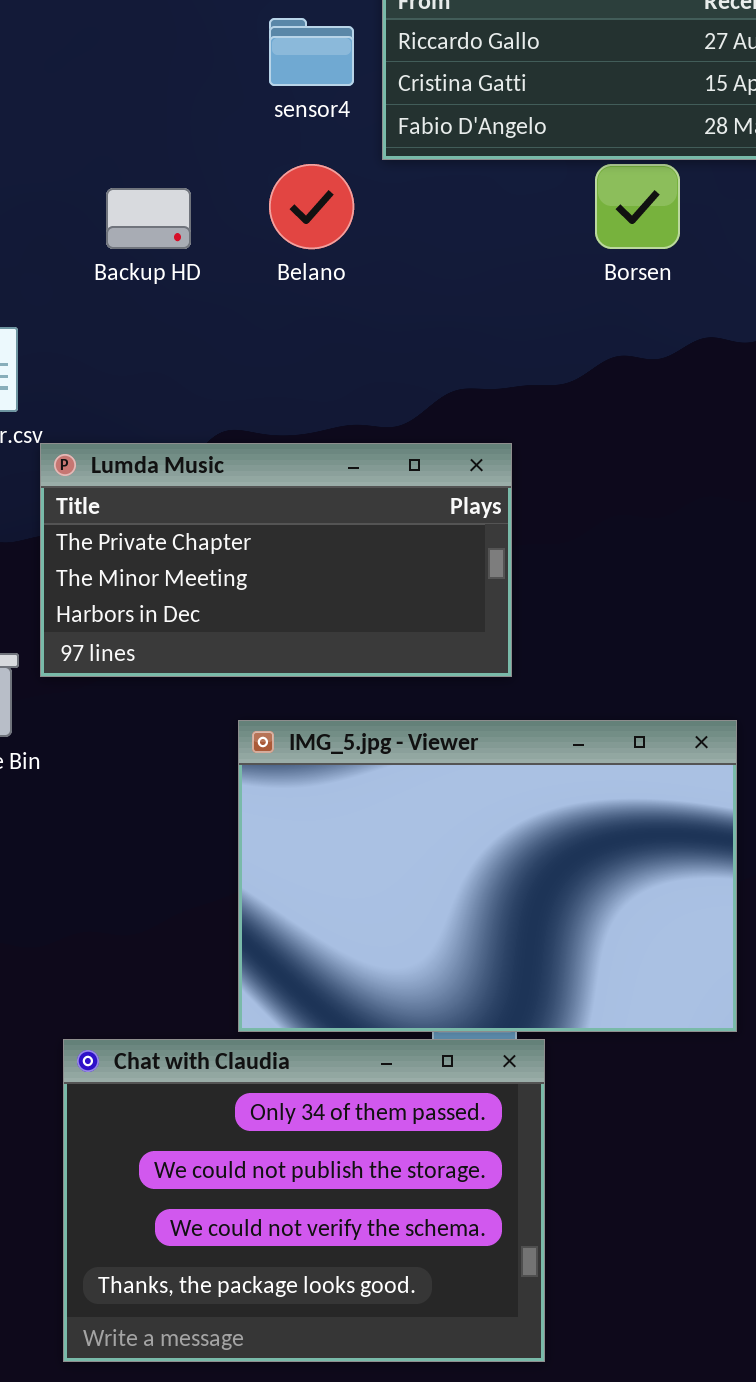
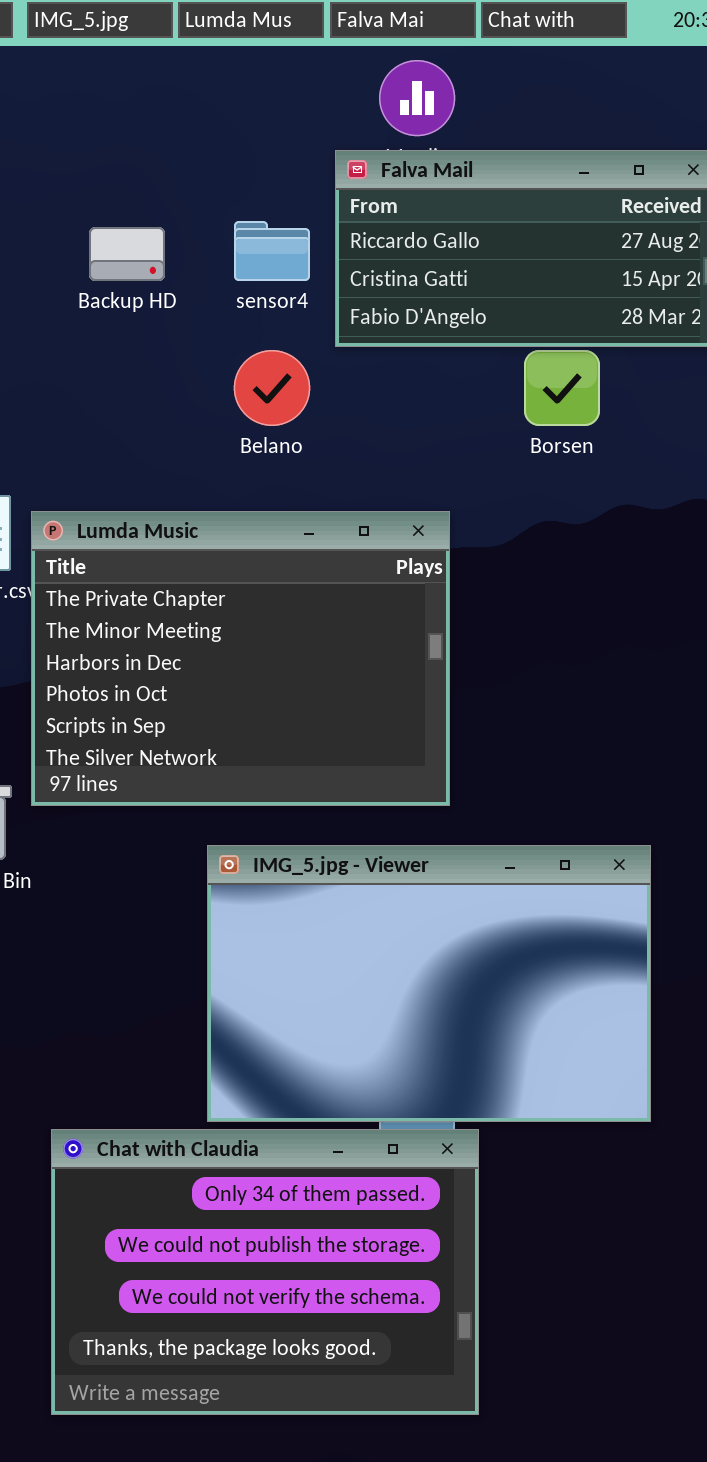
Backup HD: [106,188,191,249] -> [89,227,165,281], moved
Lumda Music: [40,443,512,677] -> [31,511,450,806], resized

